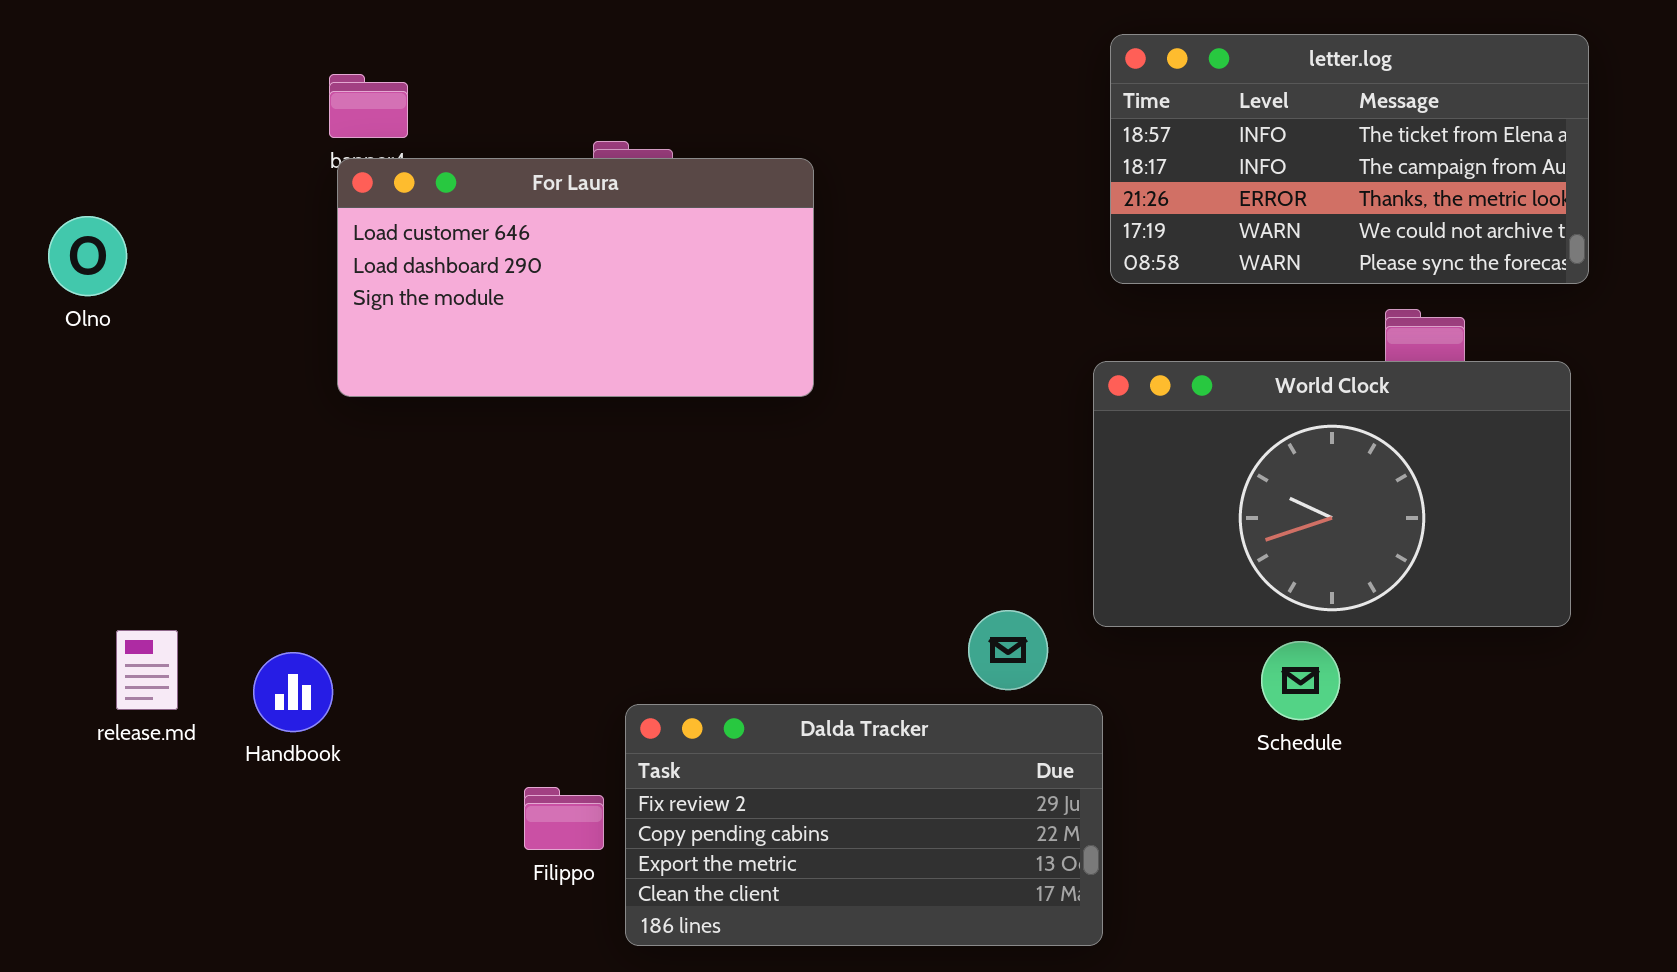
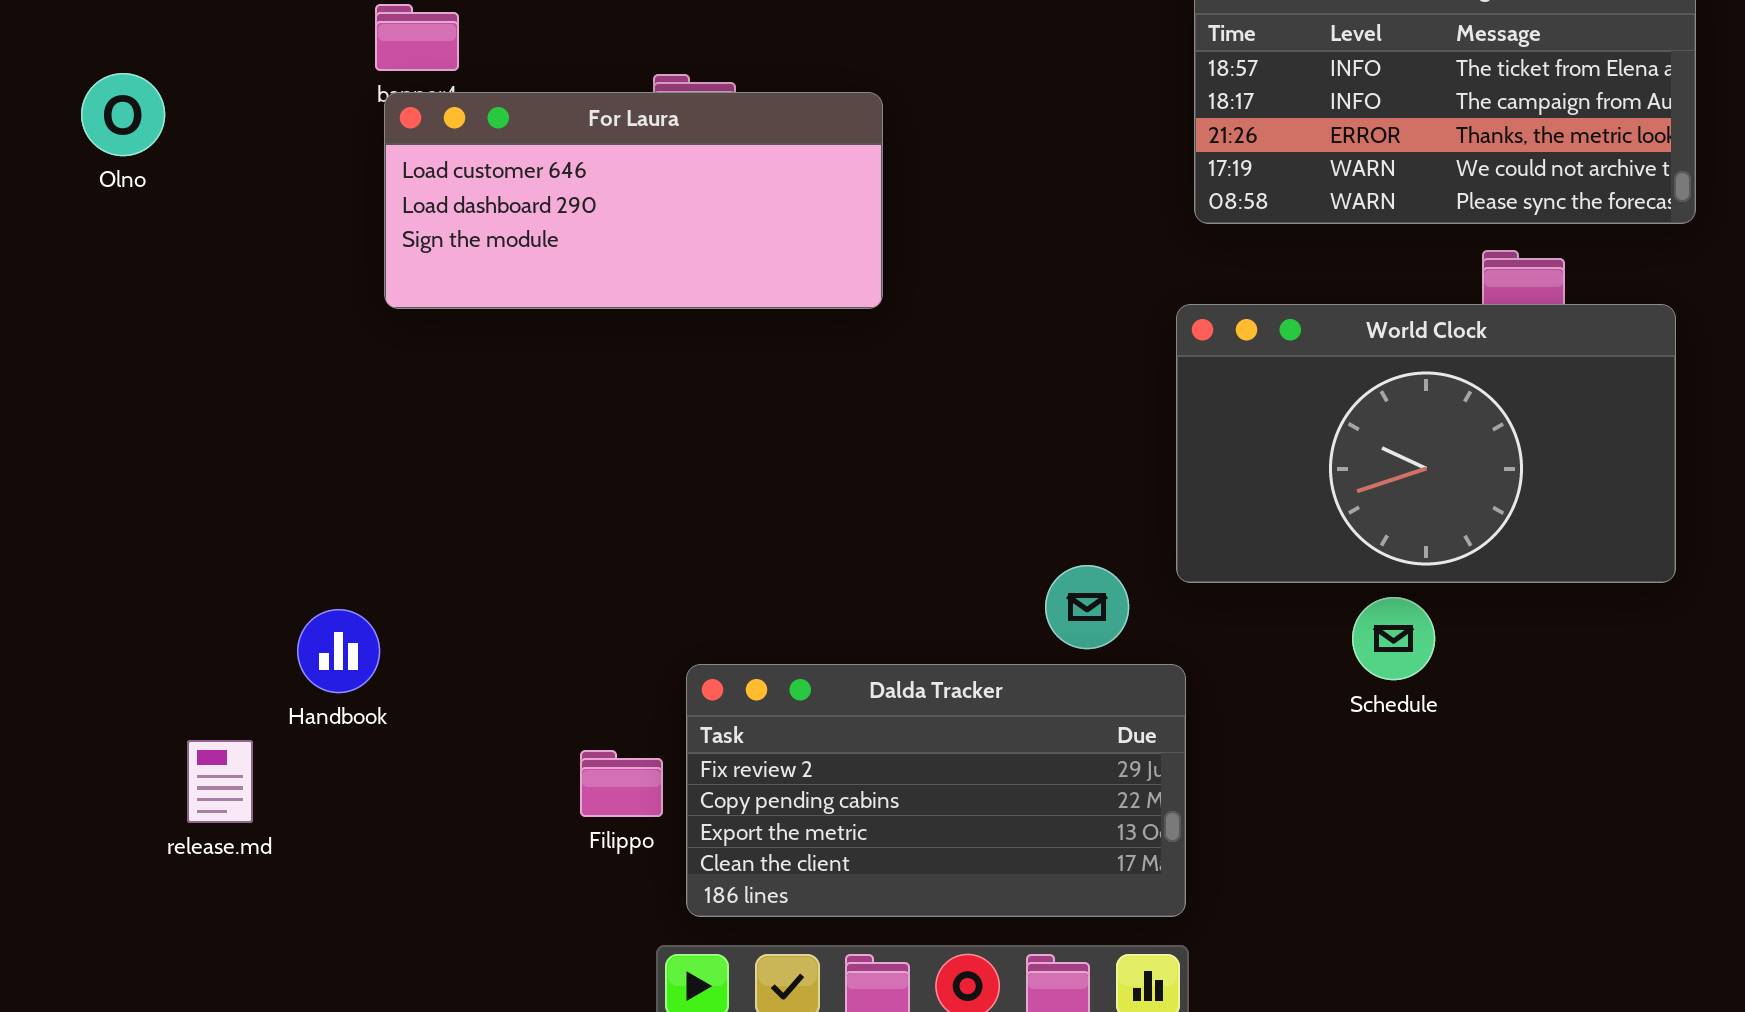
For Laura: [337,158,814,397] -> [384,92,883,309], resized
Olno: [48,216,127,296] -> [81,73,165,156], moved
release.md: [116,630,178,710] -> [187,740,253,823], moved

